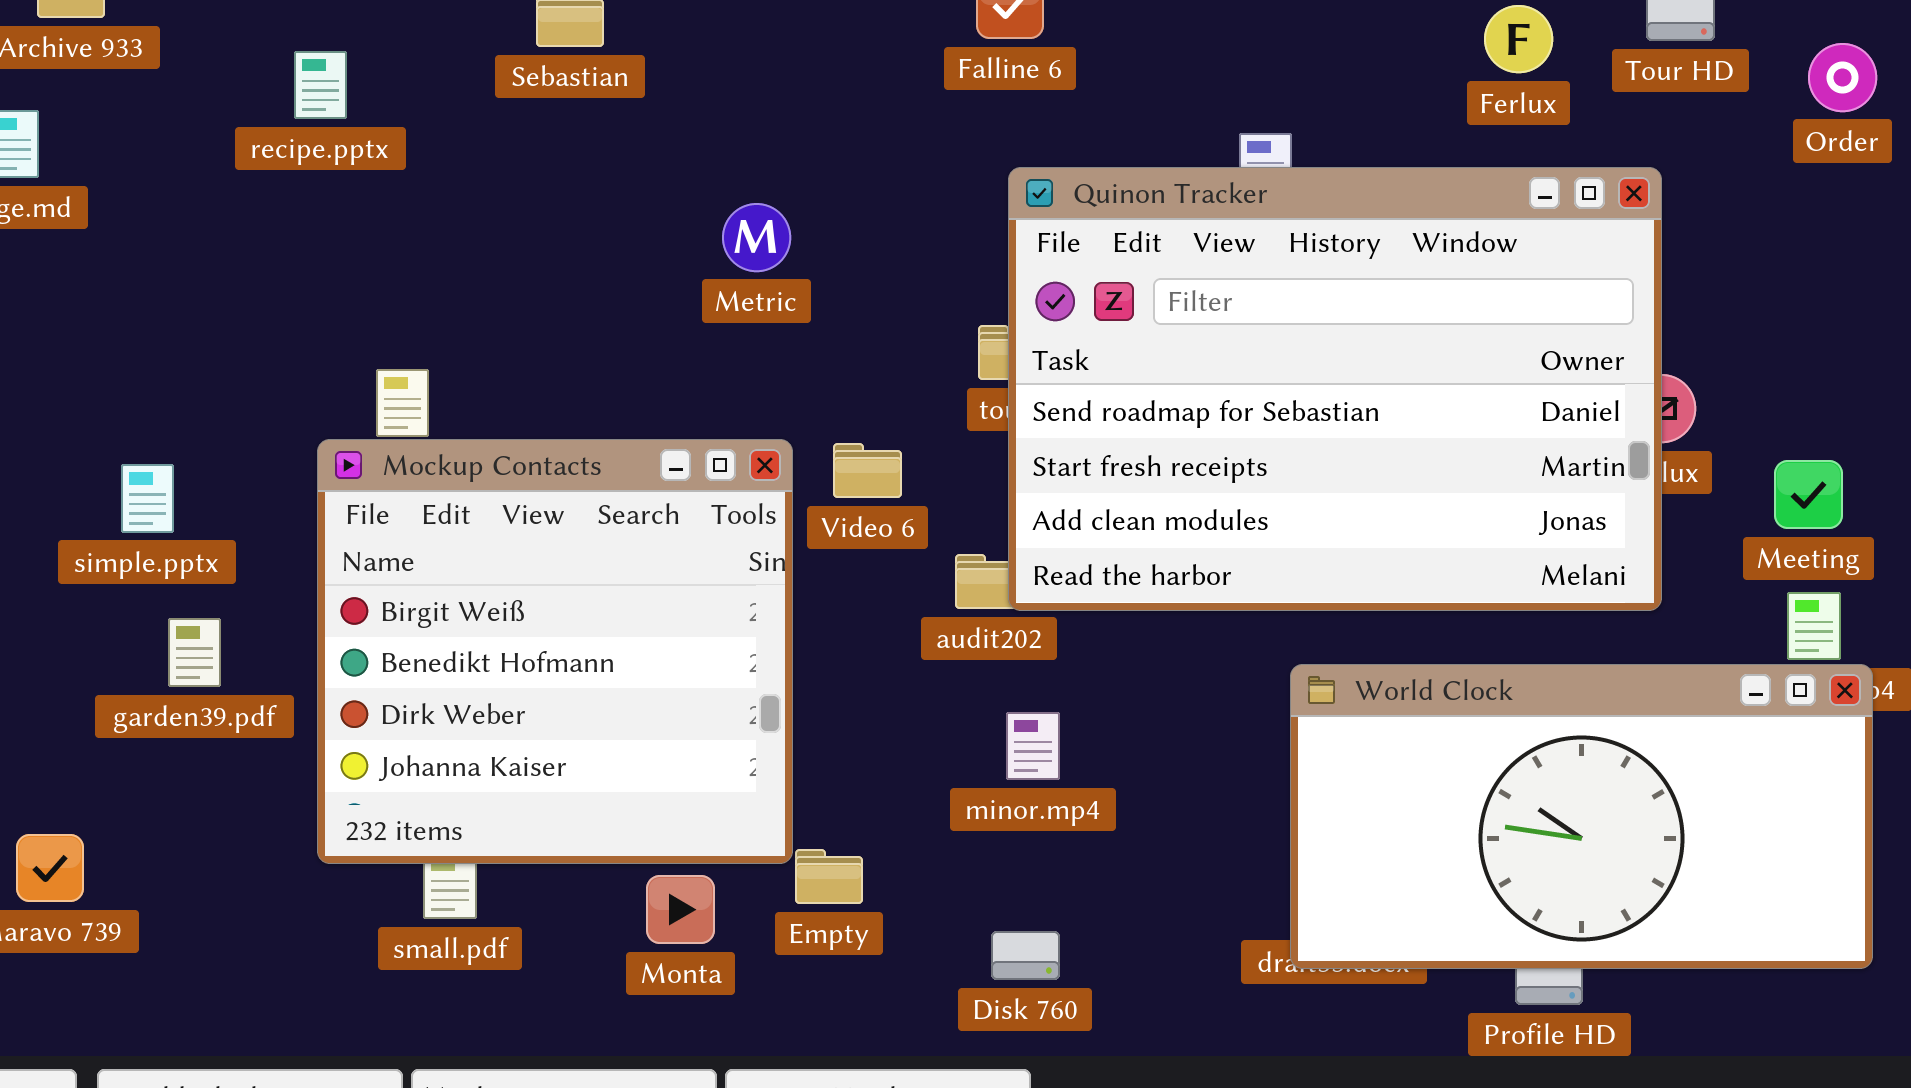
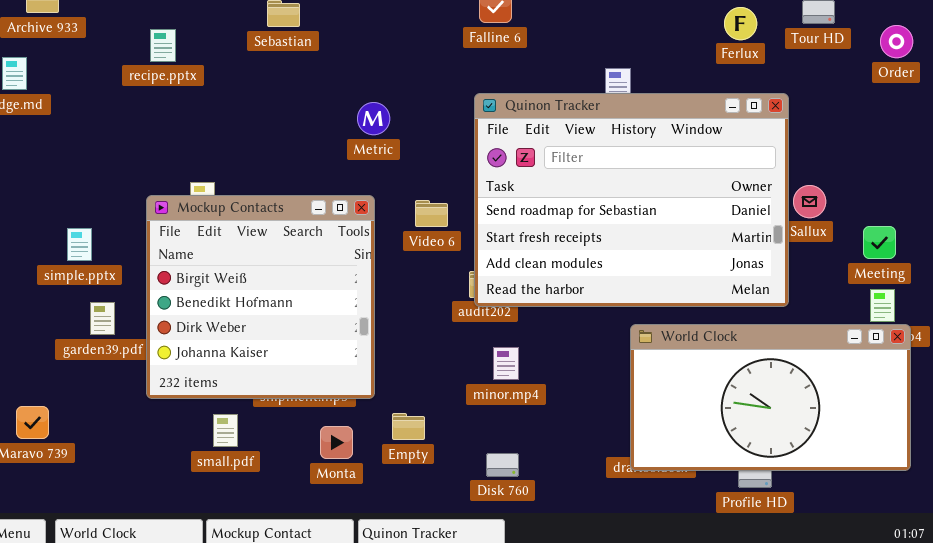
Quinon Tracker: [1008,167,1662,611] -> [474,93,789,307], moved
Mockup Contacts: [317,439,793,864] -> [146,195,375,399], moved
Video 6: [833,443,902,498] -> [415,200,448,227], moved

